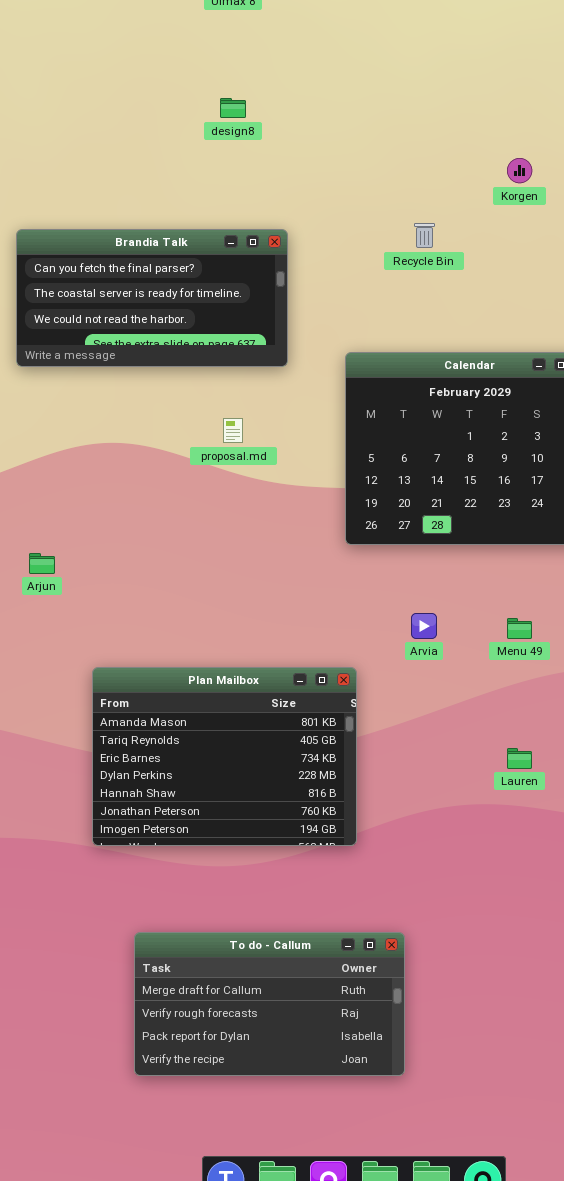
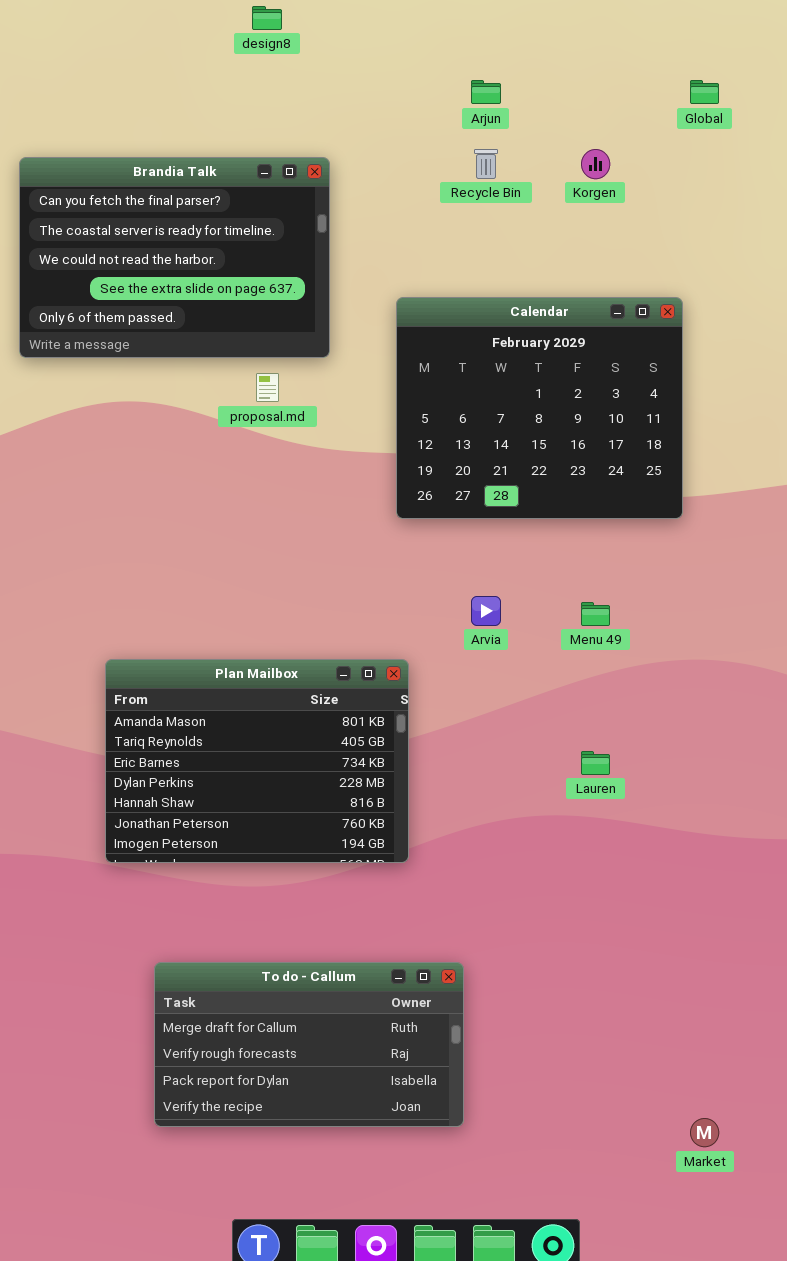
Korgen: [507,158,532,183] -> [581,149,610,179], moved
Brandia Talk: [16,229,288,367] -> [19,157,330,358], resized
Arjun: [29,553,55,574] -> [471,80,501,104], moved

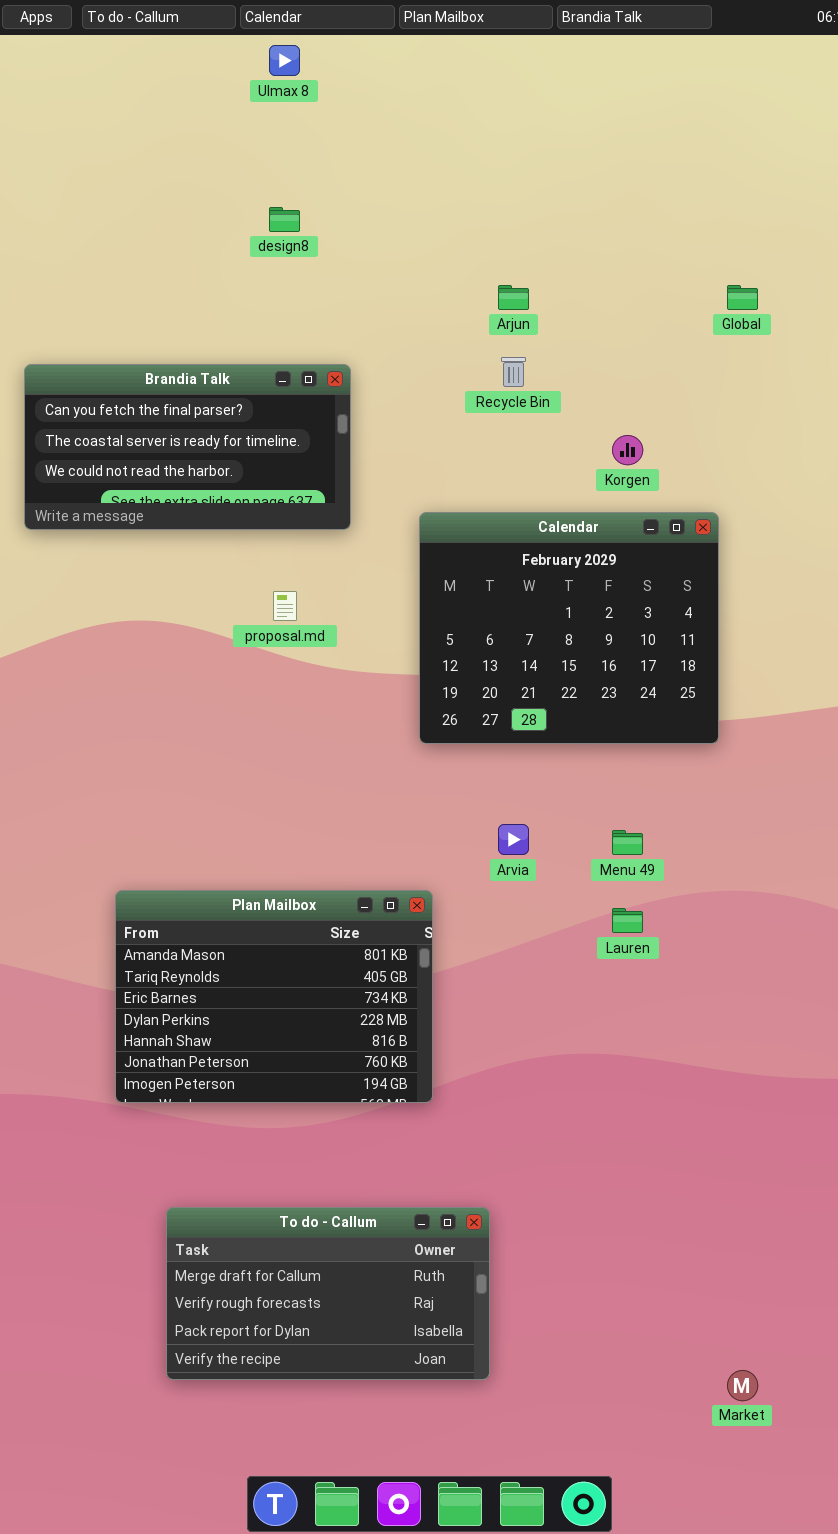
Korgen: [581,149,610,179] -> [612,435,643,465], moved
Brandia Talk: [19,157,330,358] -> [24,364,351,530], resized
Lauren: [581,751,610,775] -> [612,908,643,933], moved

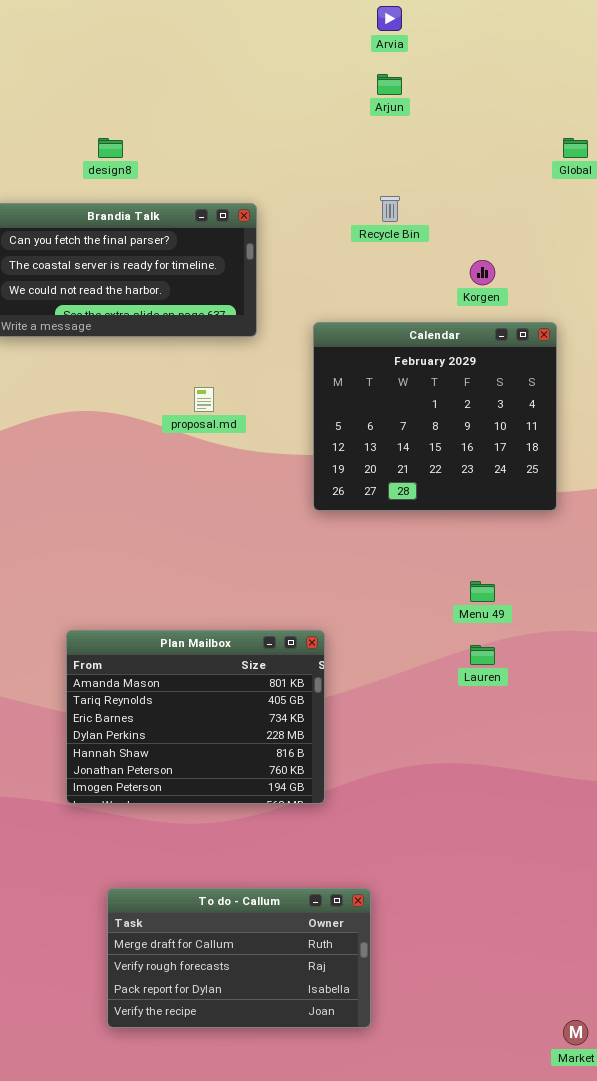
design8: [269,207,300,232] -> [98,138,123,158], moved
Arjun: [498,285,529,310] -> [377,74,402,95], moved
Arvia: [498,824,529,855] -> [377,6,402,31], moved

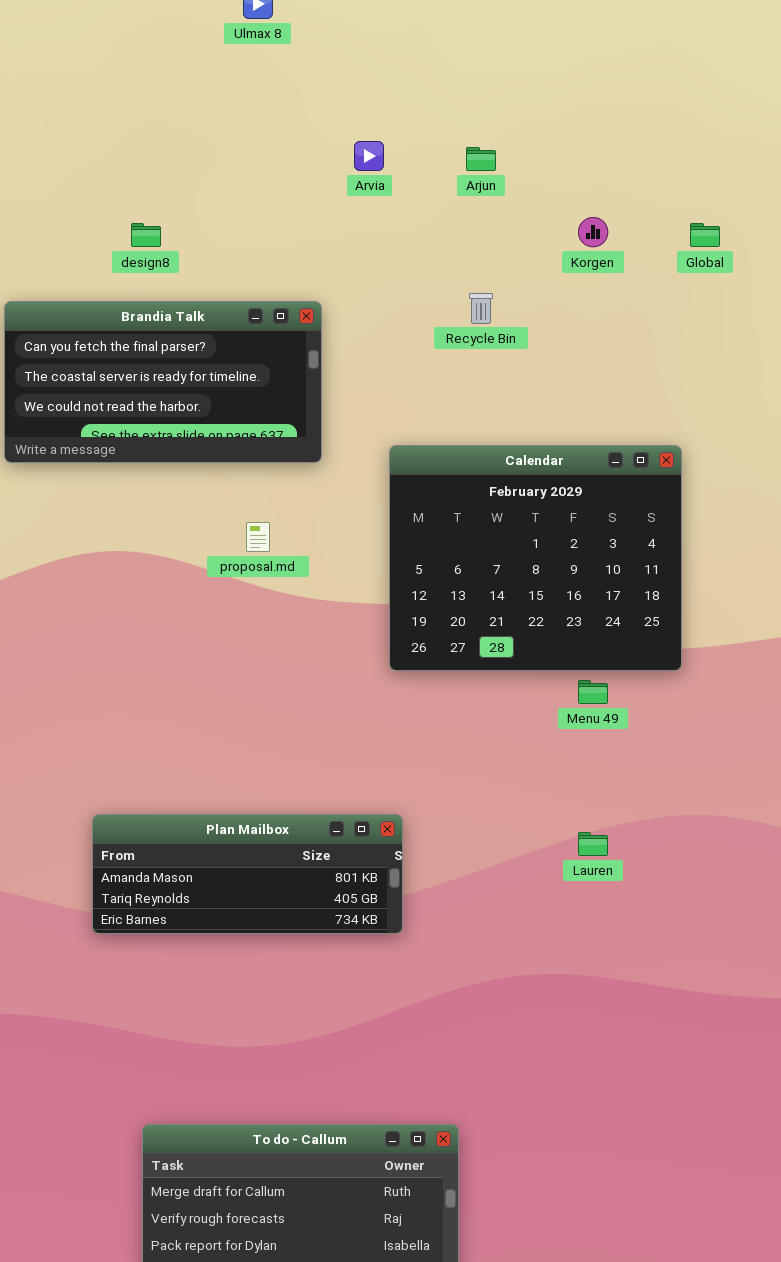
Arvia: [377,6,402,31] -> [354,141,384,171], moved
Korgen: [470,260,495,285] -> [578,217,608,247], moved
Menu 49: [470,581,495,602] -> [578,680,608,704], moved
Plan Mailbox: [66,630,325,804] -> [92,814,403,934], resized

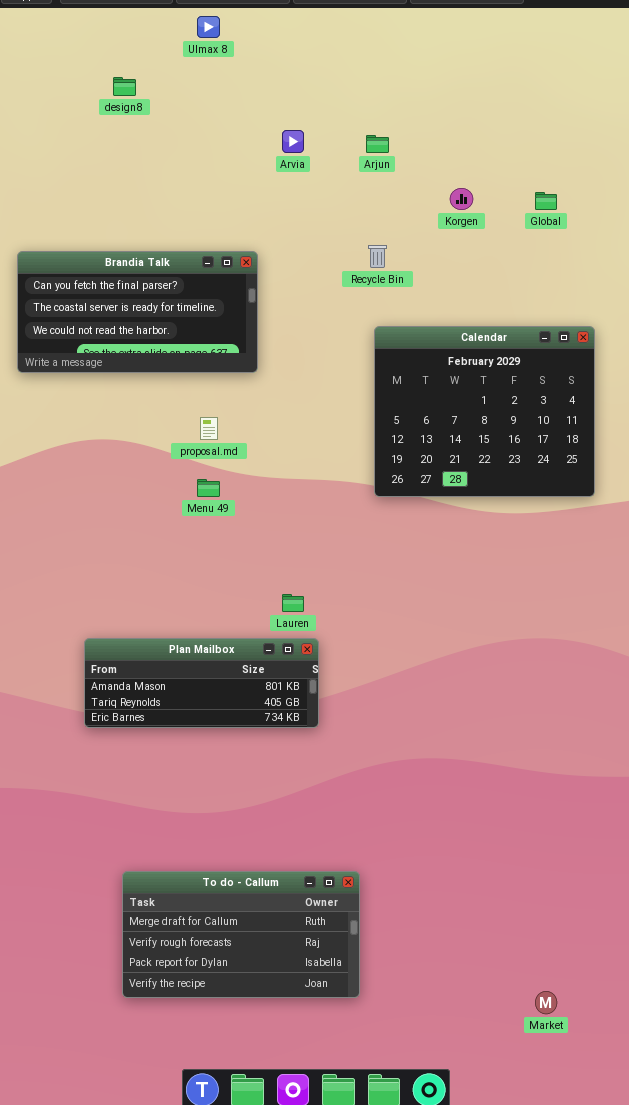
design8: [131,223,161,247] -> [113,77,136,96], moved
Calendar: [389,445,682,671] -> [374,326,595,497], moved
Menu 49: [578,680,608,704] -> [197,479,220,497], moved
Lauren: [578,832,608,856] -> [282,594,304,612], moved

